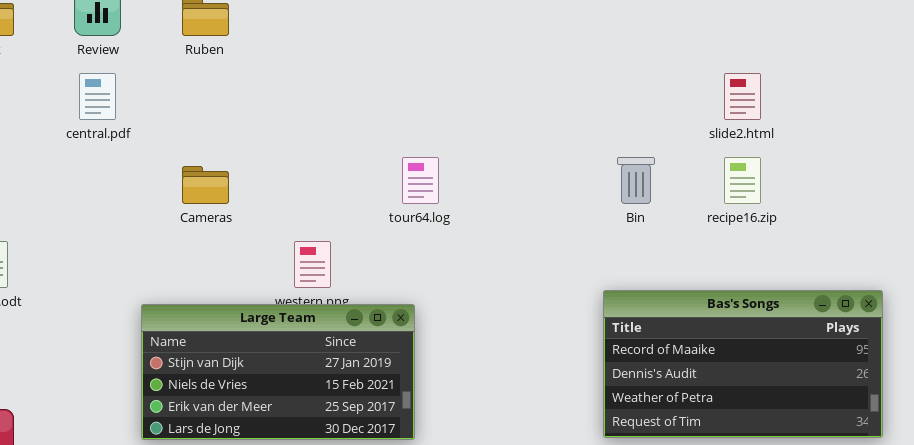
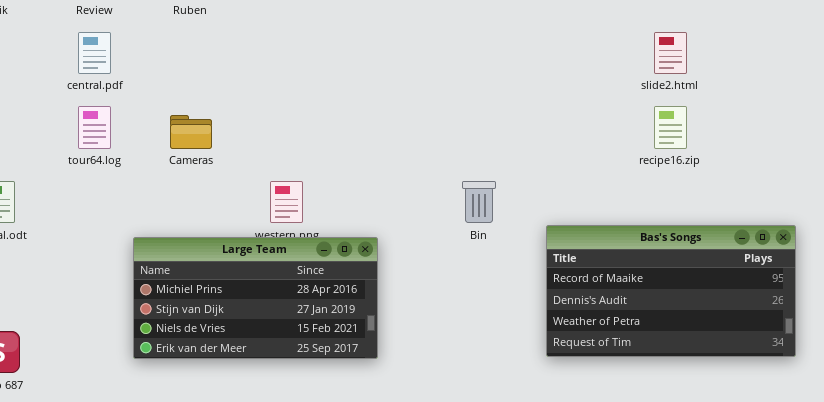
tour64.log: [402,157,439,204] -> [78,106,111,149], moved
Bin: [617,157,655,204] -> [462,181,496,223], moved
Large Team: [141,304,415,440] -> [133,237,378,359], scrolled up 1 row

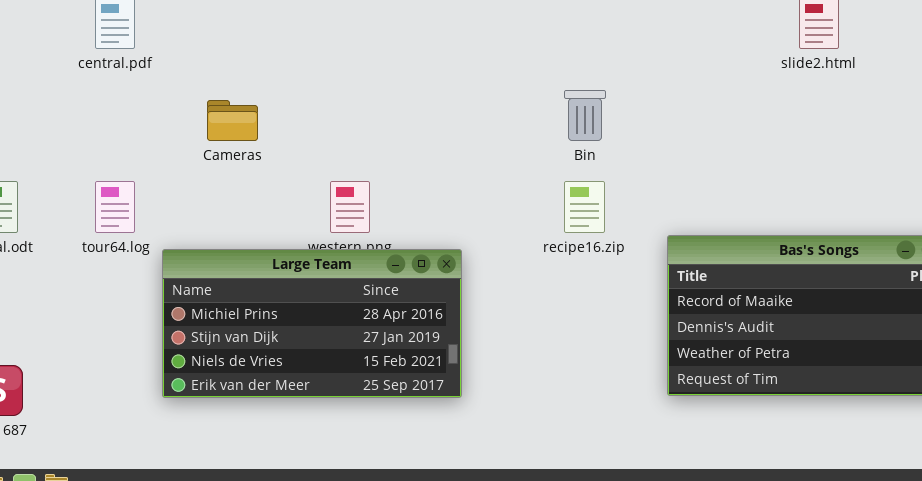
tour64.log: [78,106,111,149] -> [95,181,135,233], moved
recipe16.zip: [654,106,687,149] -> [564,181,605,233], moved
Bin: [462,181,496,223] -> [564,90,606,141], moved

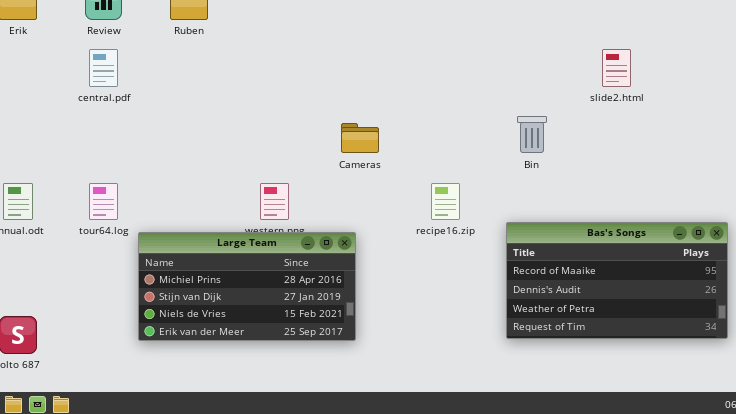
Bin: [564,90,606,141] -> [517,116,547,153], moved
Cameras: [207,100,258,141] -> [341,123,379,153], moved

